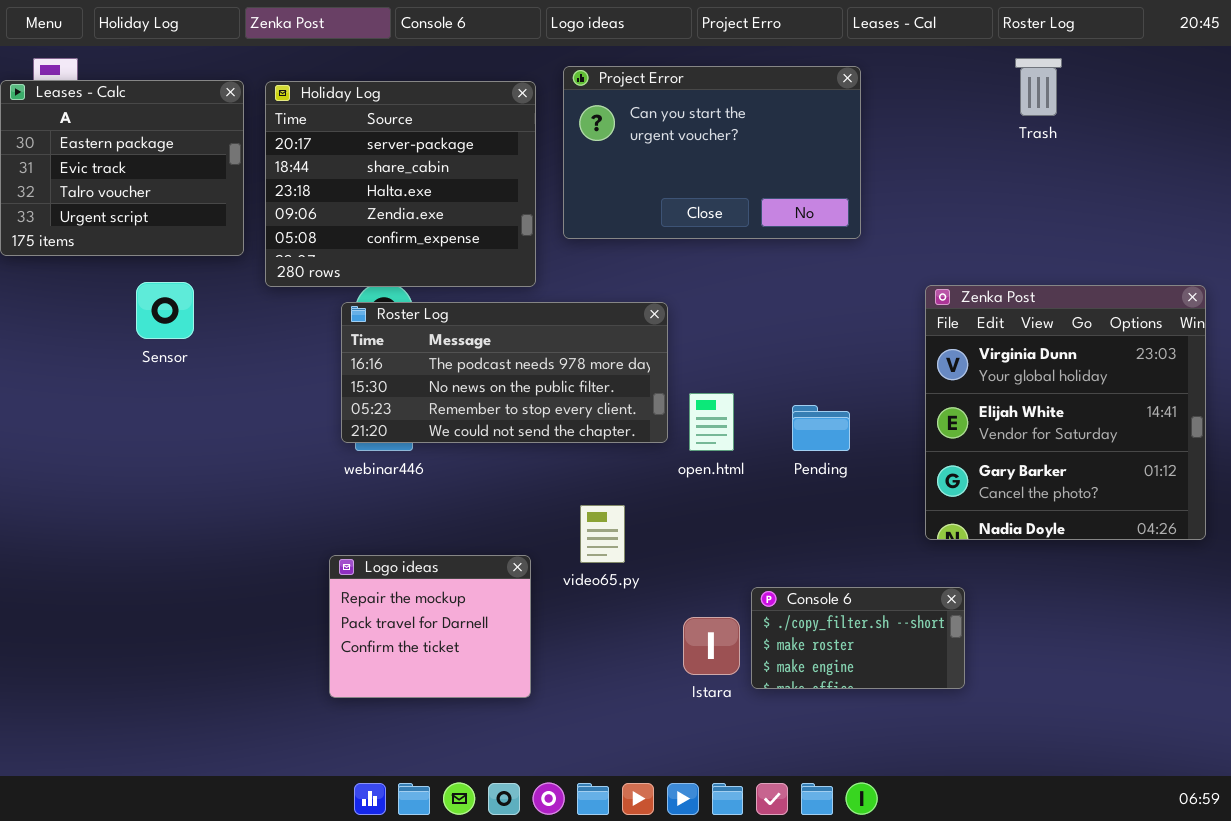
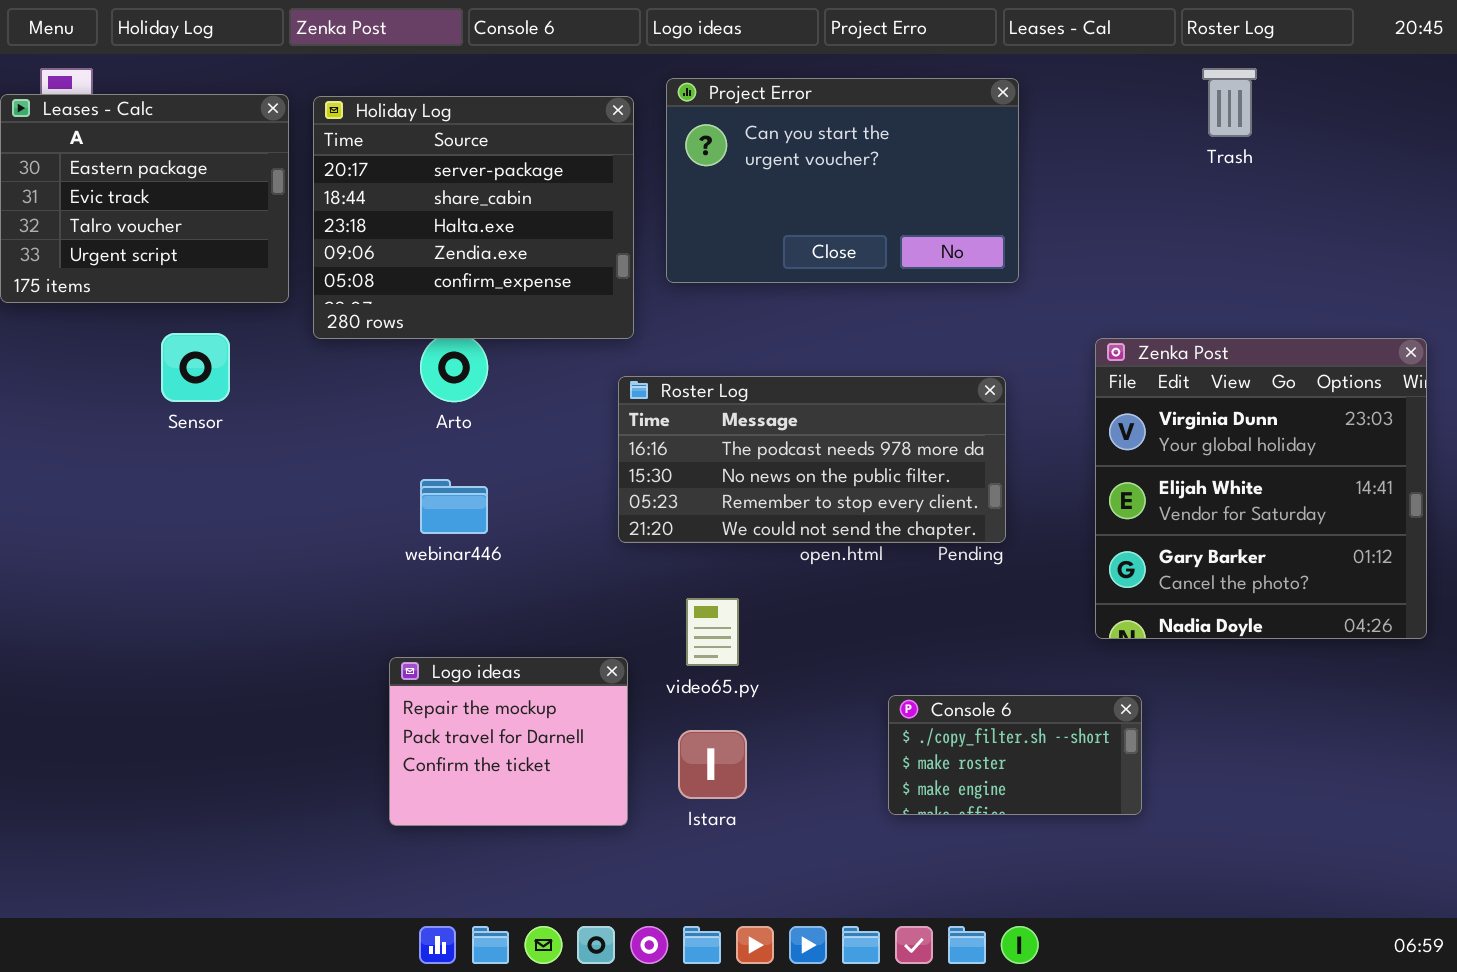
Roster Log: [341,302,668,443] -> [618,376,1006,543], moved
Istara: [683,617,740,675] -> [678,730,747,799], moved

